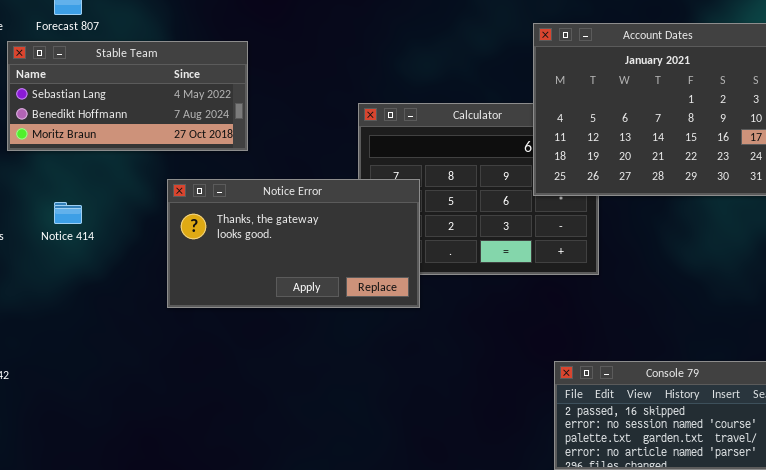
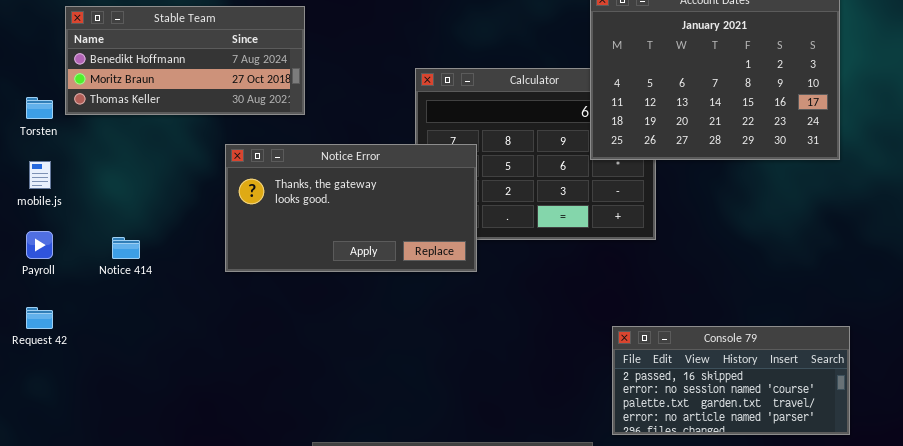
Stable Team: [7,41,248,151] -> [65,6,305,115], scrolled down 1 row
Notice 414: [54,202,82,224] -> [112,237,140,259], moved

